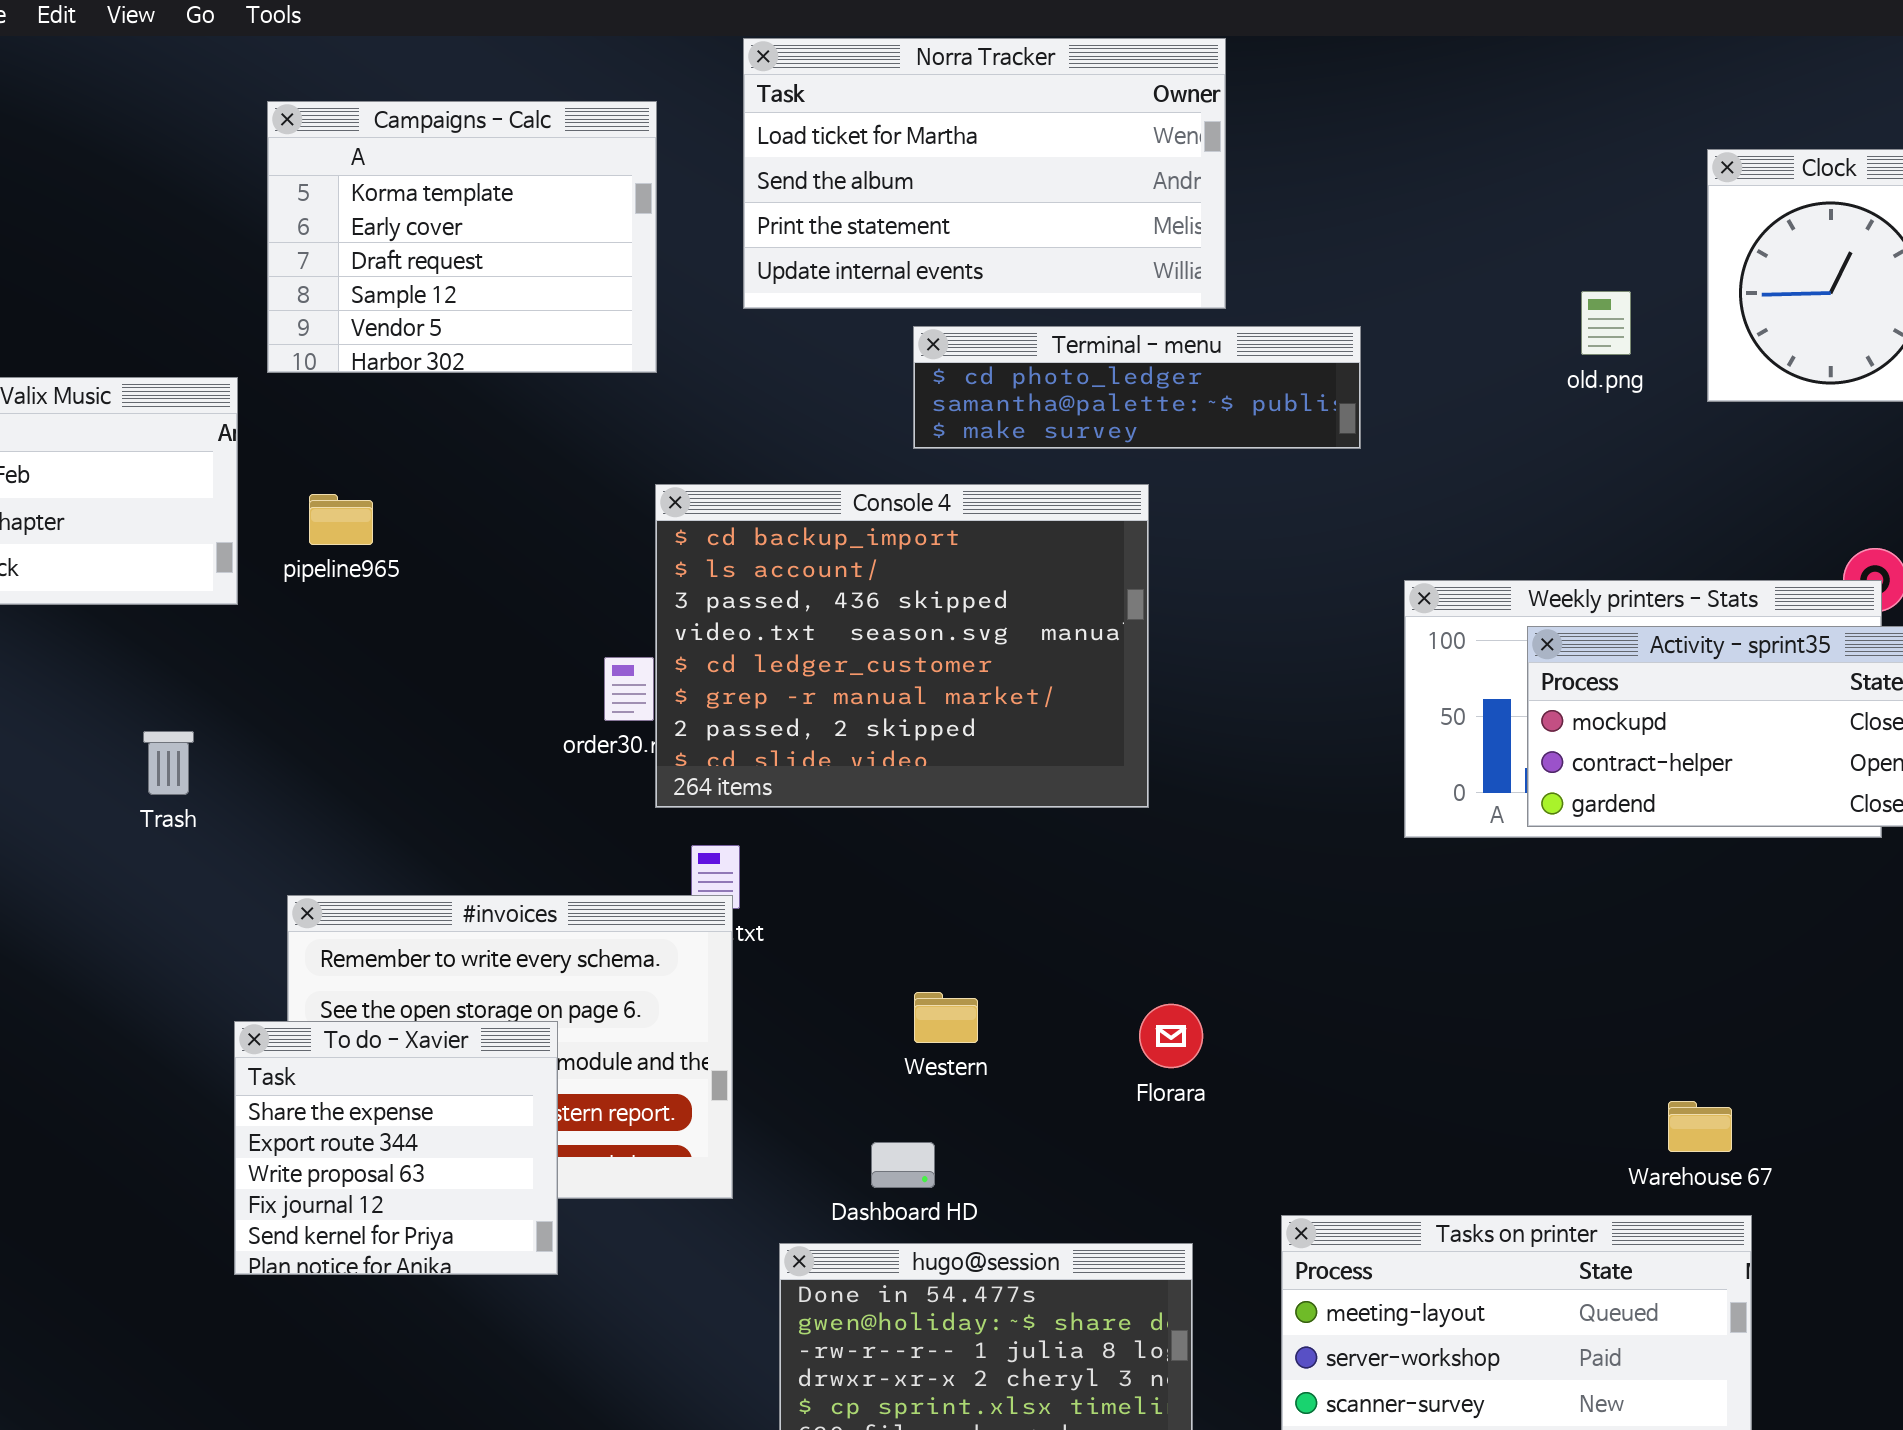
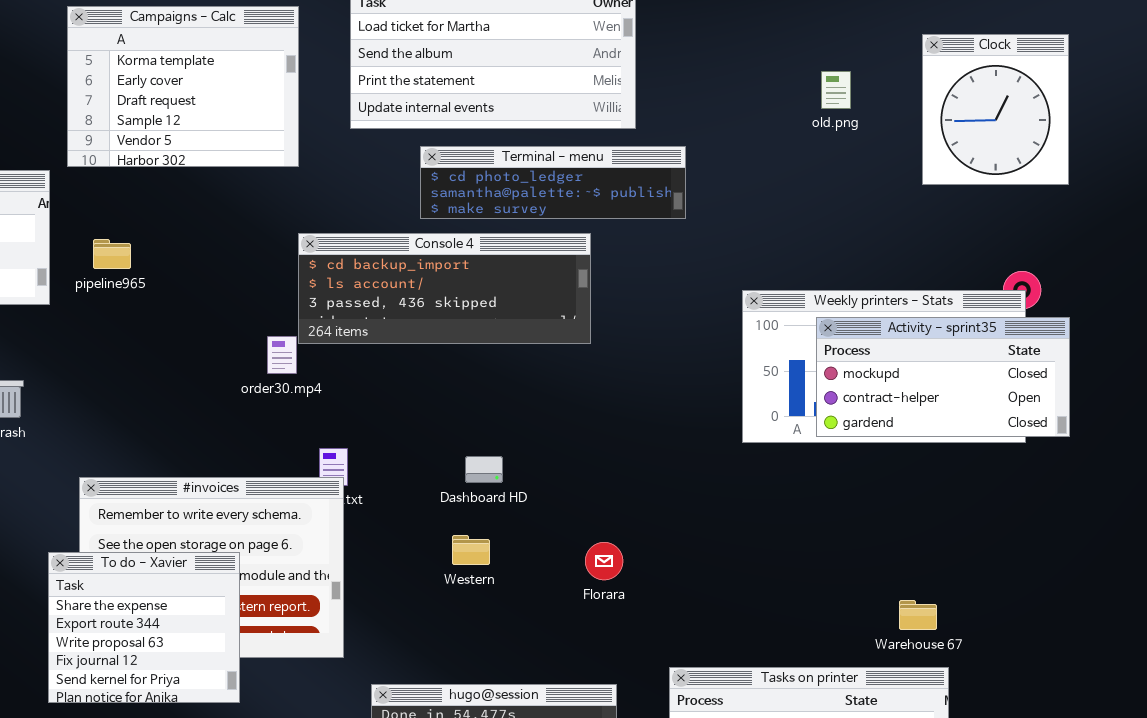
old.png: [1581,291,1631,355] -> [821,71,851,109], moved
Terminal - menu: [913,326,1361,449] -> [420,146,686,219], moved
Console 4: [655,484,1149,808] -> [298,233,591,344], resized
Dashboard HD: [871,1142,935,1188] -> [465,456,503,483], moved

